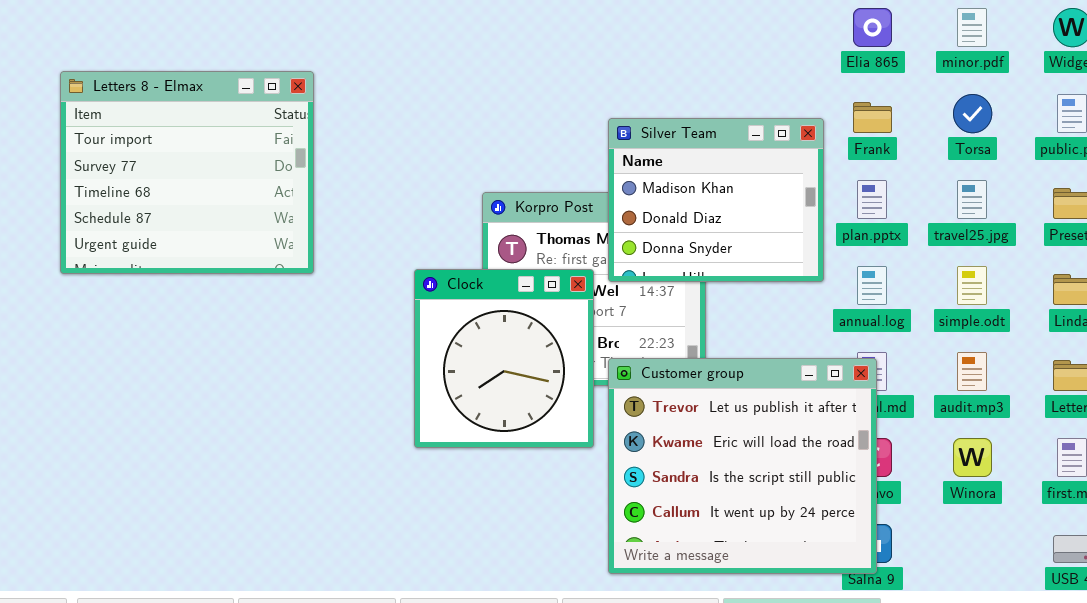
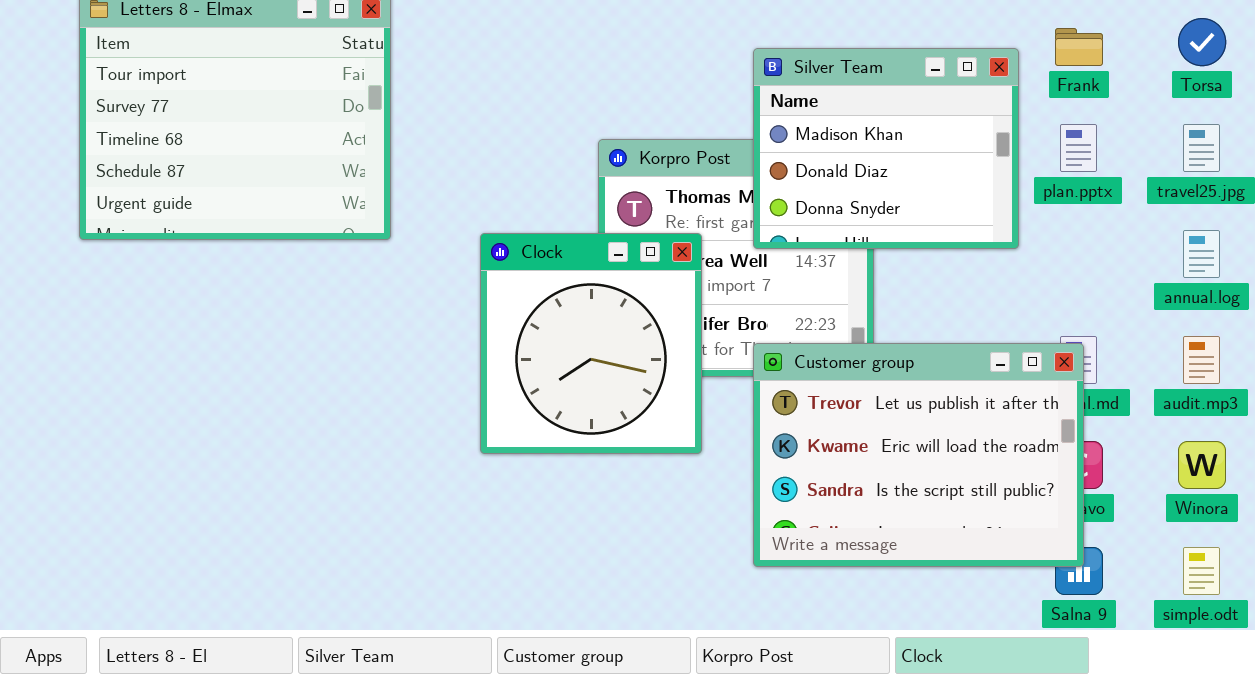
annual.log: [857,266,887,305] -> [1183,230,1220,278], moved
simple.odt: [957,266,987,305] -> [1183,547,1220,595], moved
Clock: [414,269,594,448] -> [480,233,702,454], moved
Customer group: [608,358,877,574] -> [753,343,1084,567], resized

